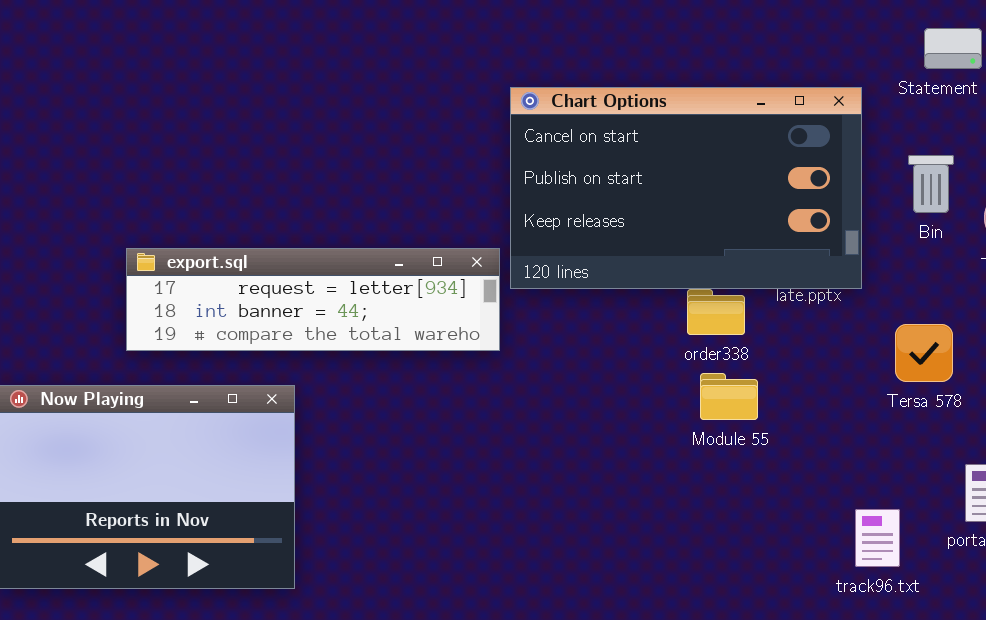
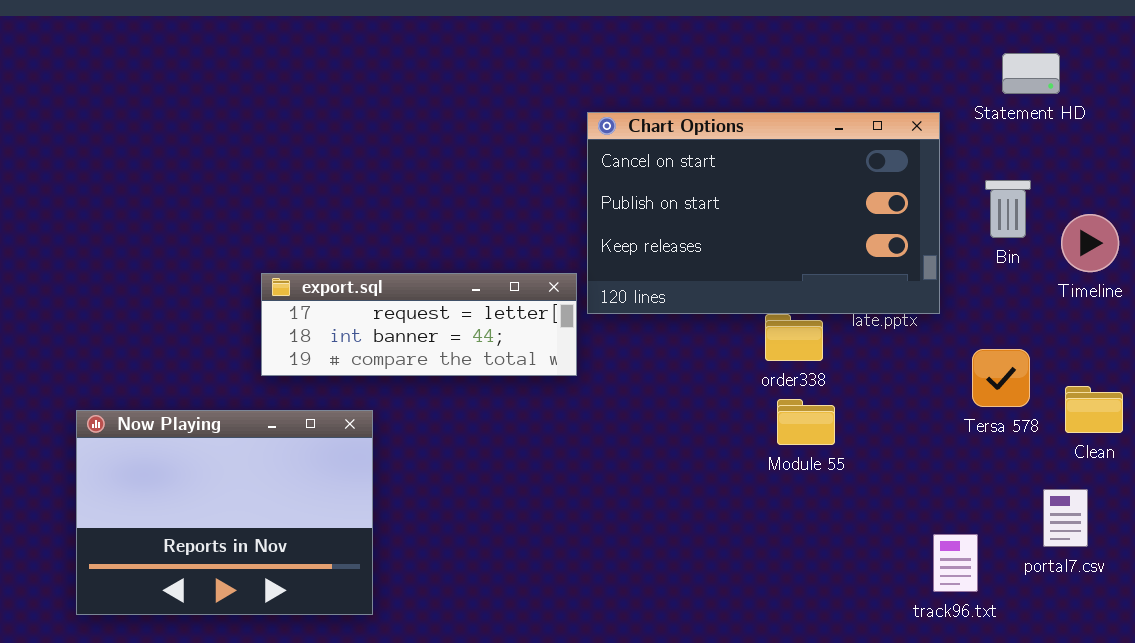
export.sql: [126,248,500,351] -> [261,273,577,376], resized

